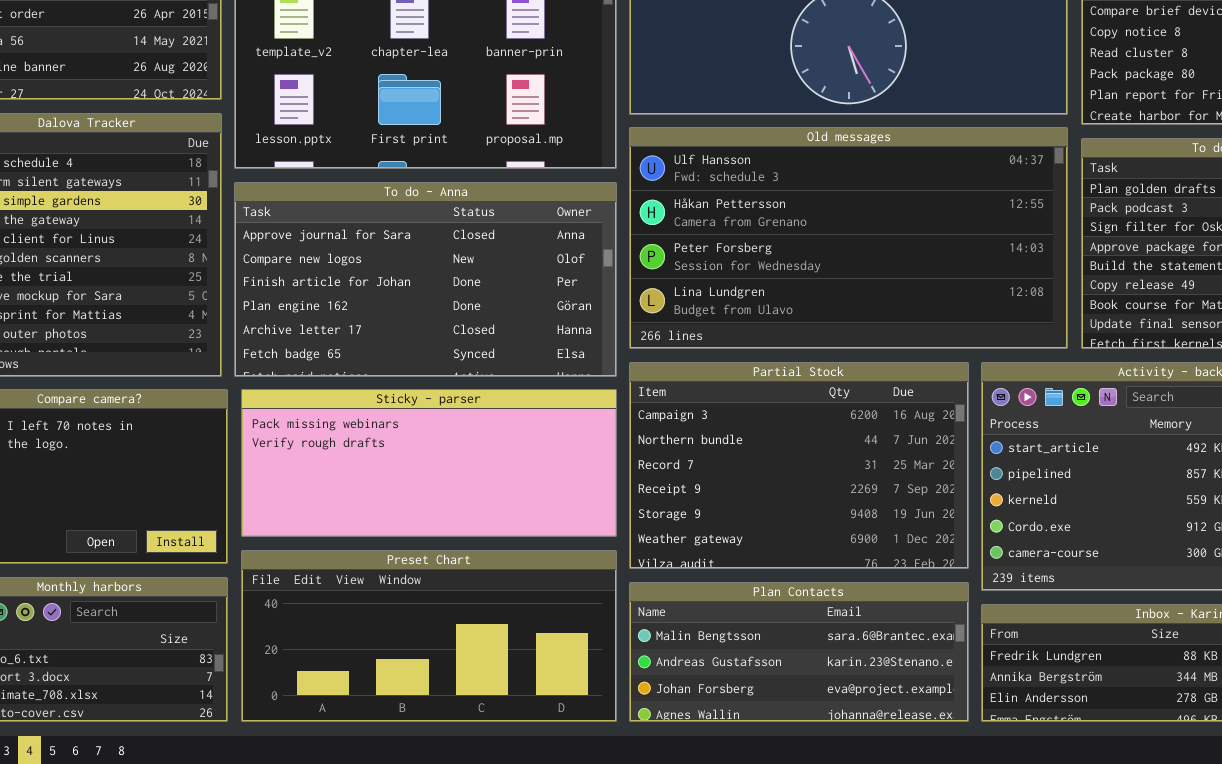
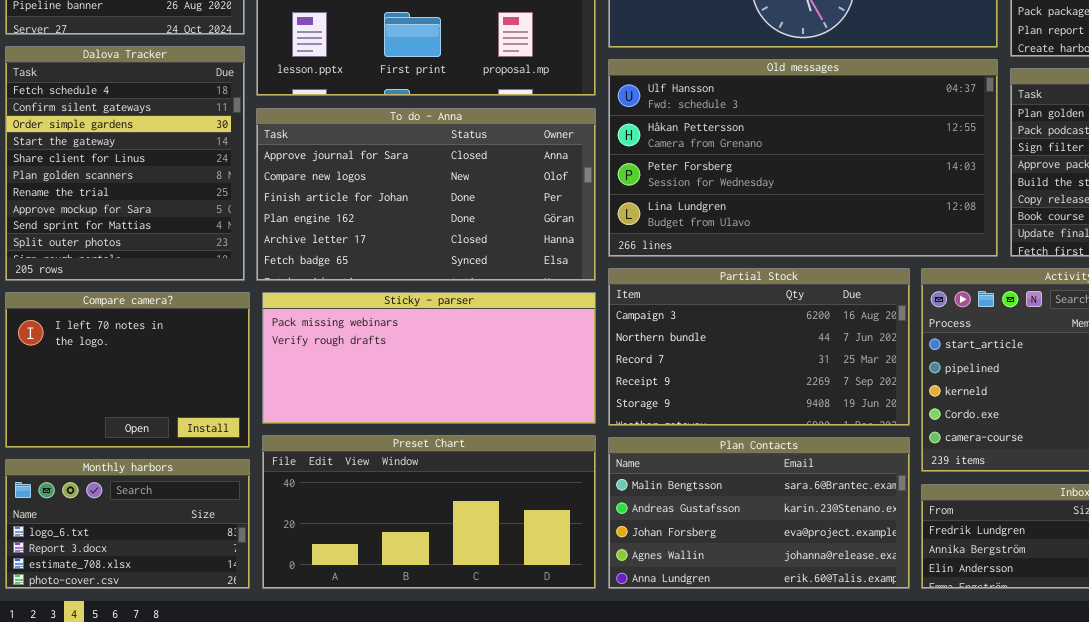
Partial Stock: [629,362,969,569] -> [608,268,910,426], resized
Plan Contacts: [629,582,969,722] -> [608,437,910,589], resized

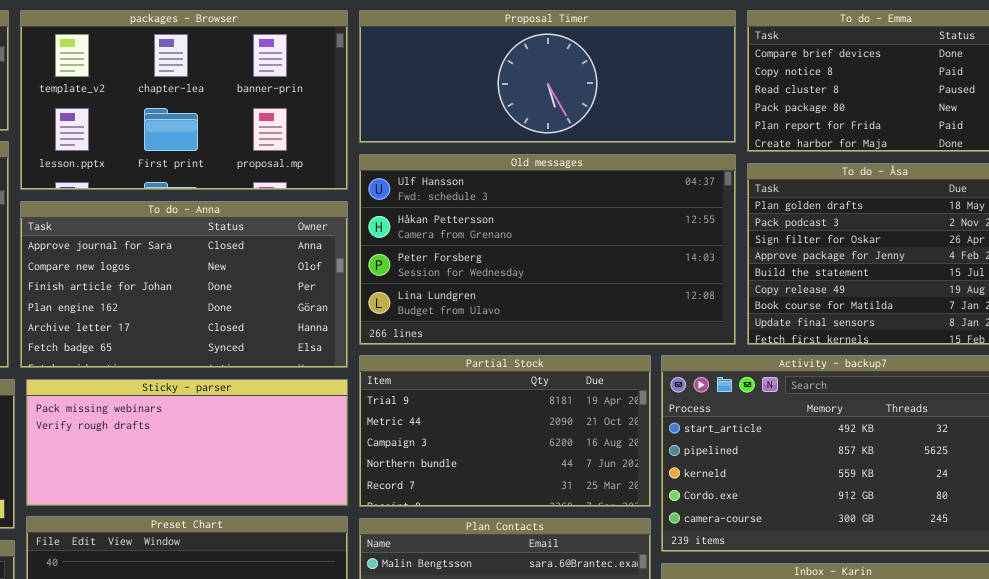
Partial Stock: [608,268,910,426] -> [359,355,651,507], scrolled up 2 rows

